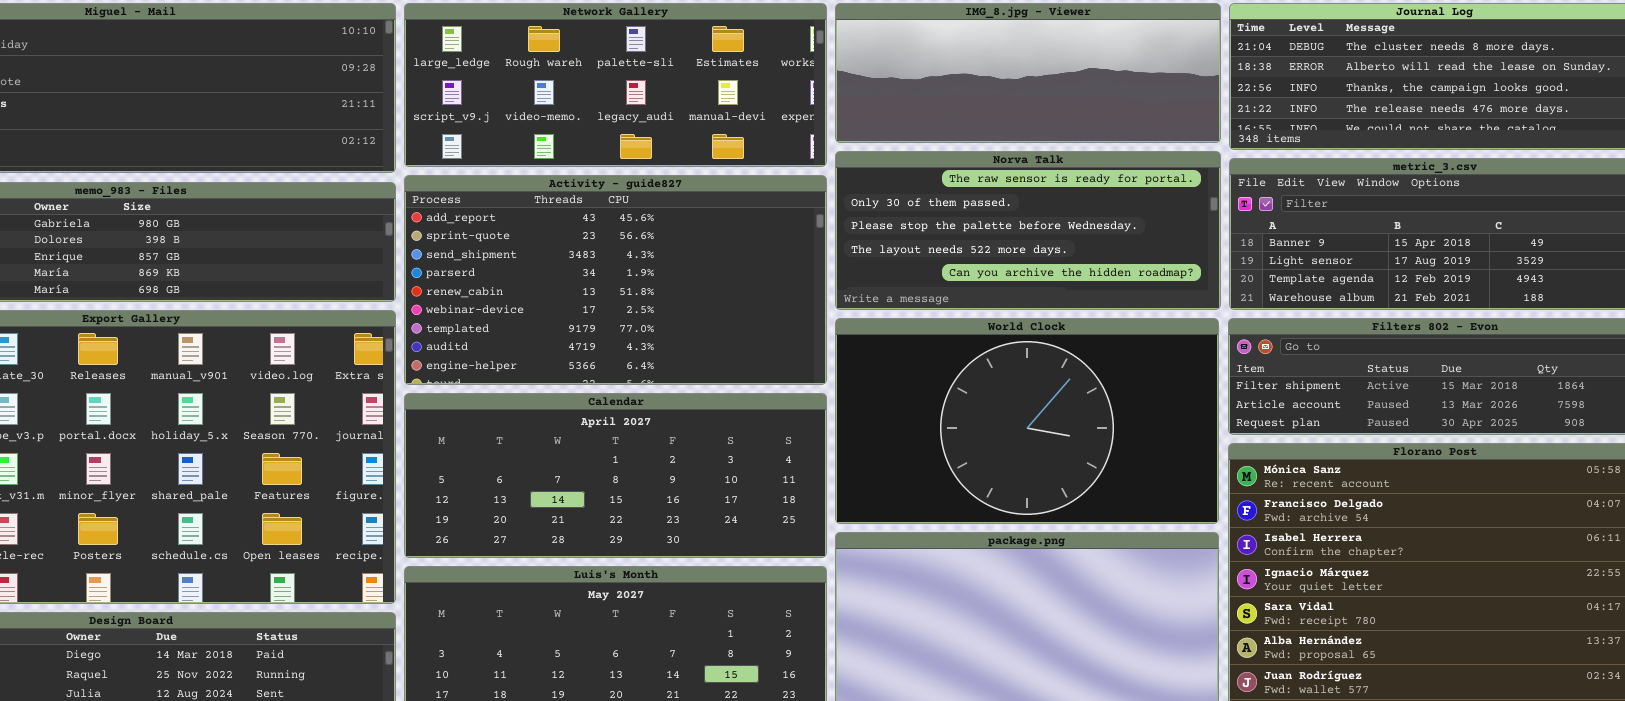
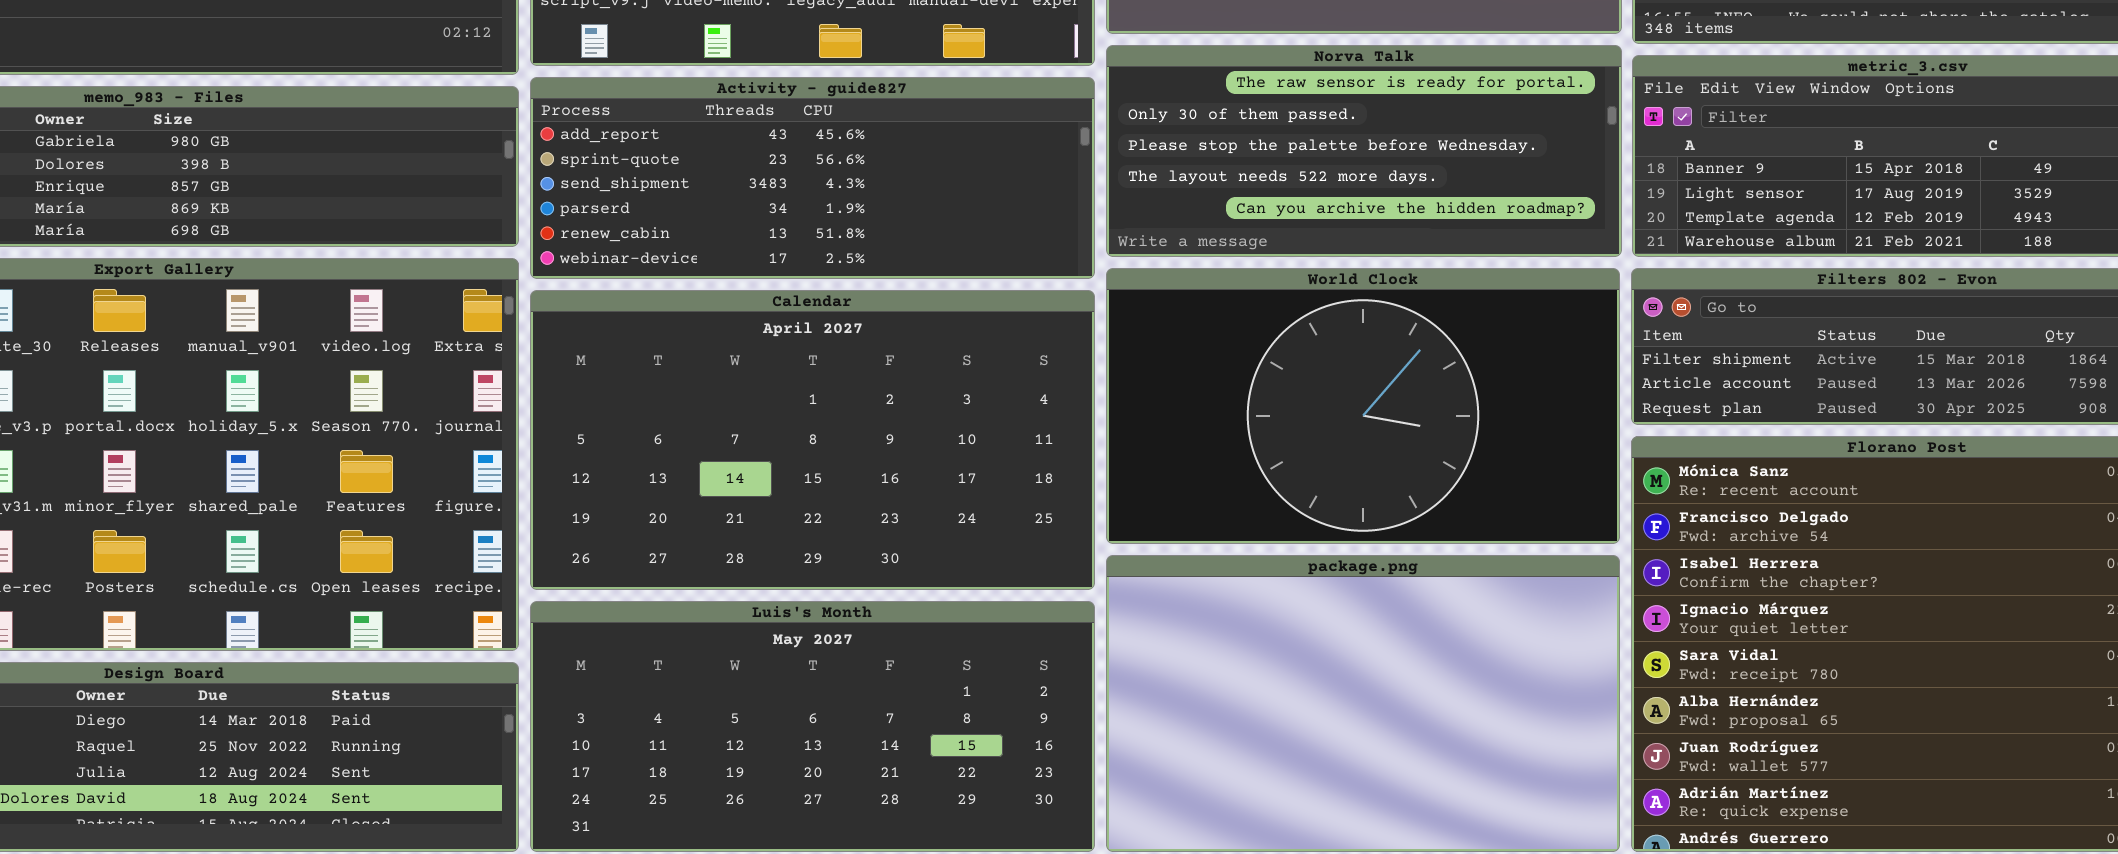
Activity - guide827: [404,175,827,385] -> [530,77,1095,279], resized
Calendar: [404,393,827,558] -> [530,290,1095,590], resized

